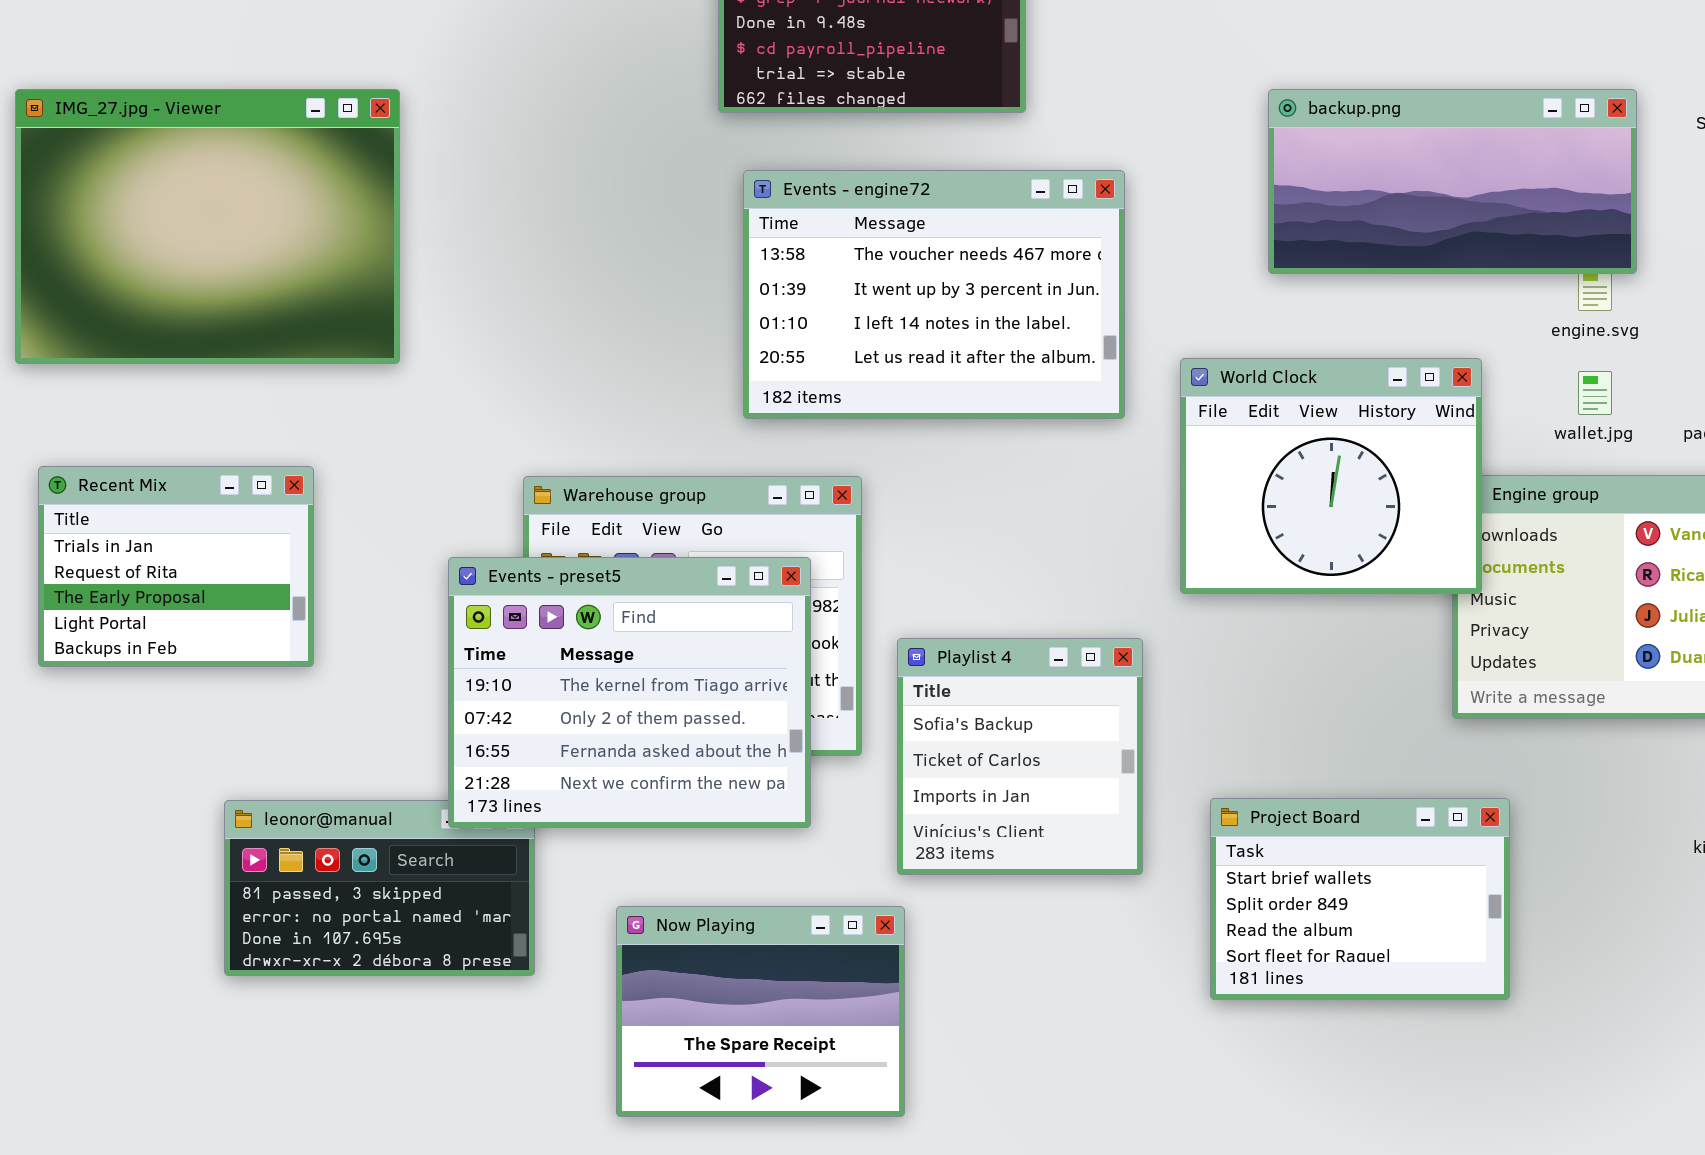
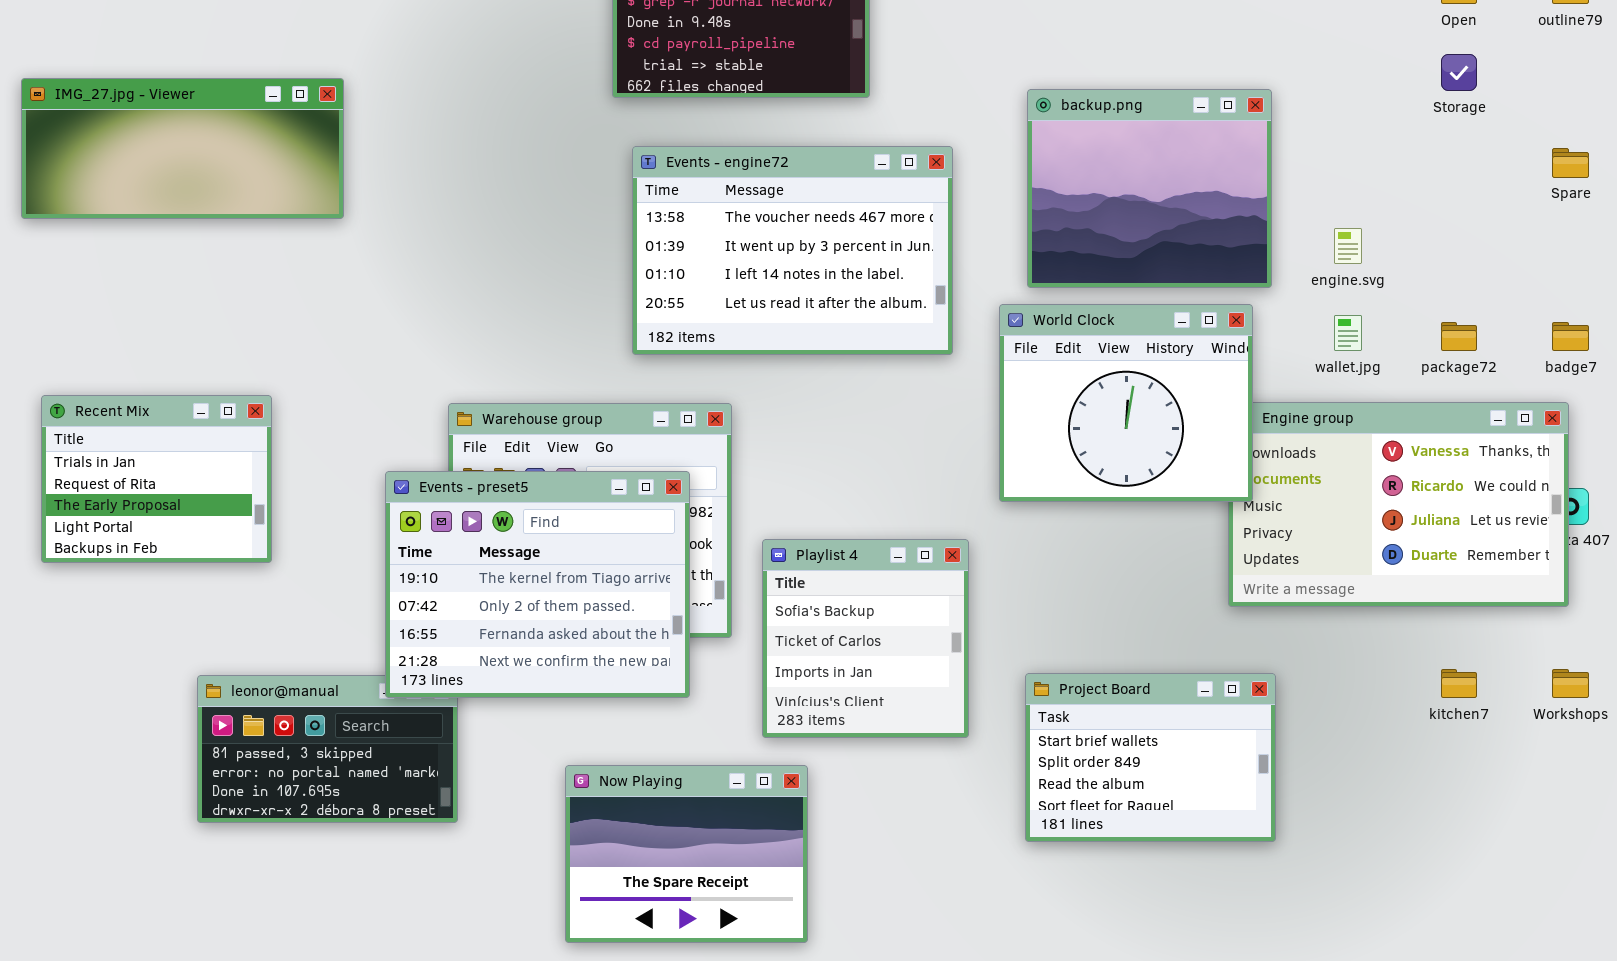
IMG_27.jpg - Viewer: [15,89,400,364] -> [21,78,344,219], resized
backup.png: [1268,89,1637,274] -> [1027,89,1272,288], moved, resized
Now Playing: [616,906,905,1117] -> [565,765,808,943], moved

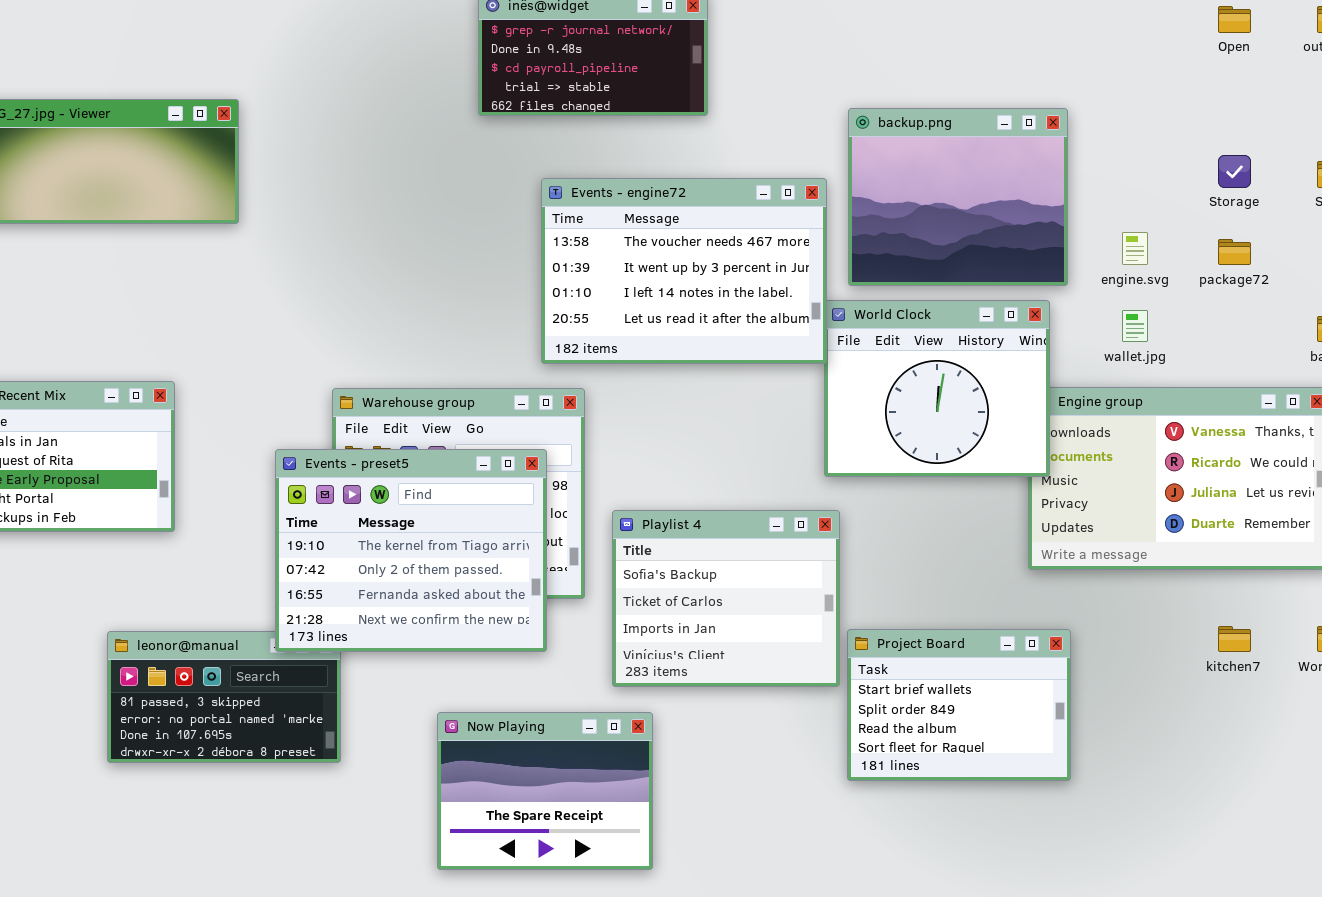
Storage: [1441,54,1477,91] -> [1218,155,1251,188], moved
Events - engine72: [632,146,953,355] -> [541,178,827,364], moved
package72: [1441,322,1477,351] -> [1218,239,1251,265], moved
Playlist 4: [762,539,969,738] -> [612,510,840,687], resized

